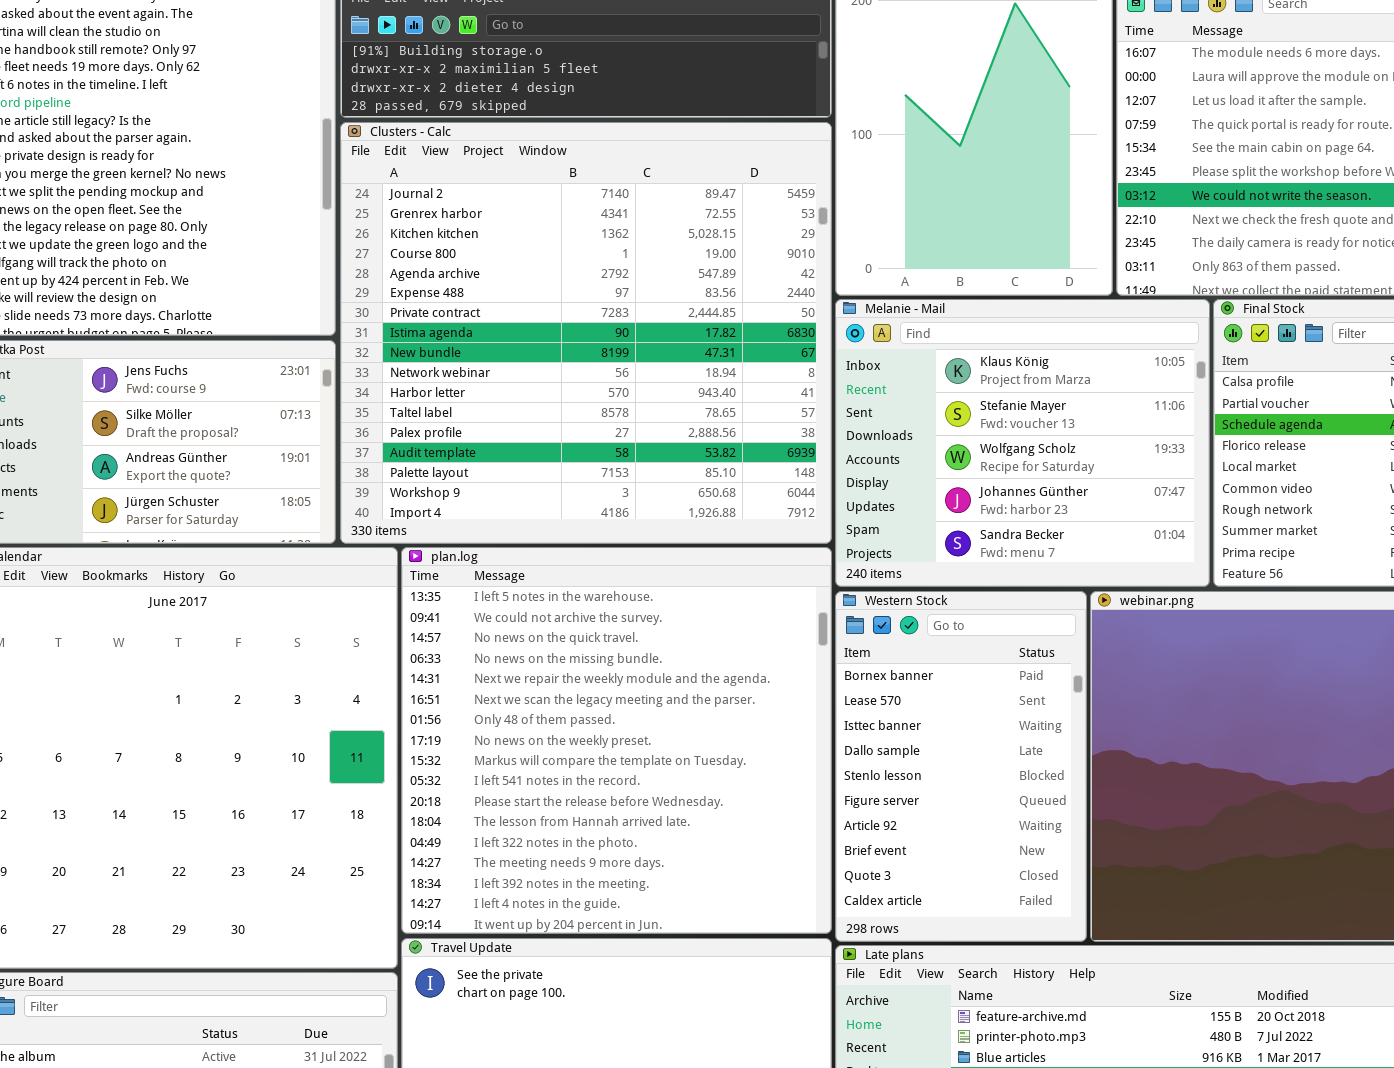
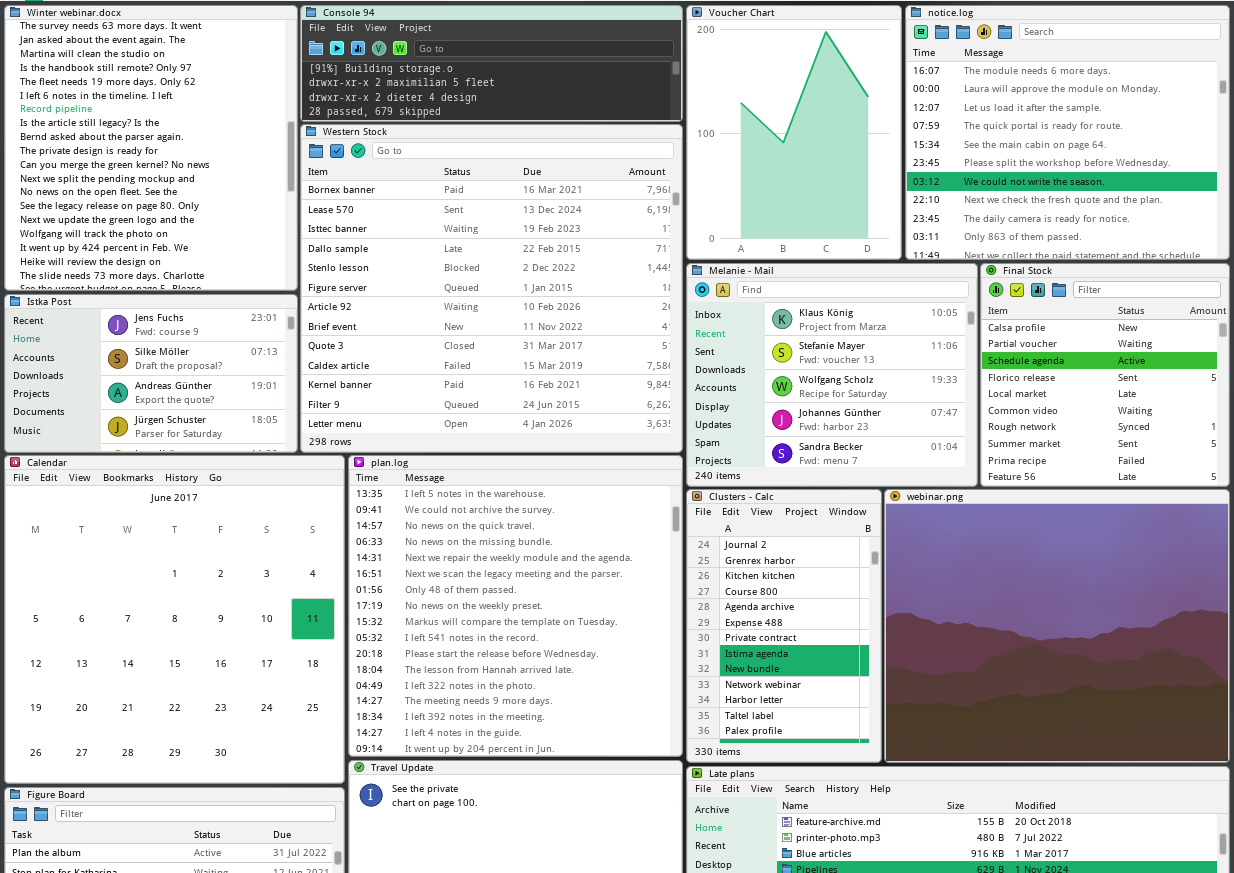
Clusters - Calc: [340,122,832,544] -> [686,489,882,763], moved, resized
Western Stock: [835,591,1087,942] -> [300,124,683,453], moved, resized

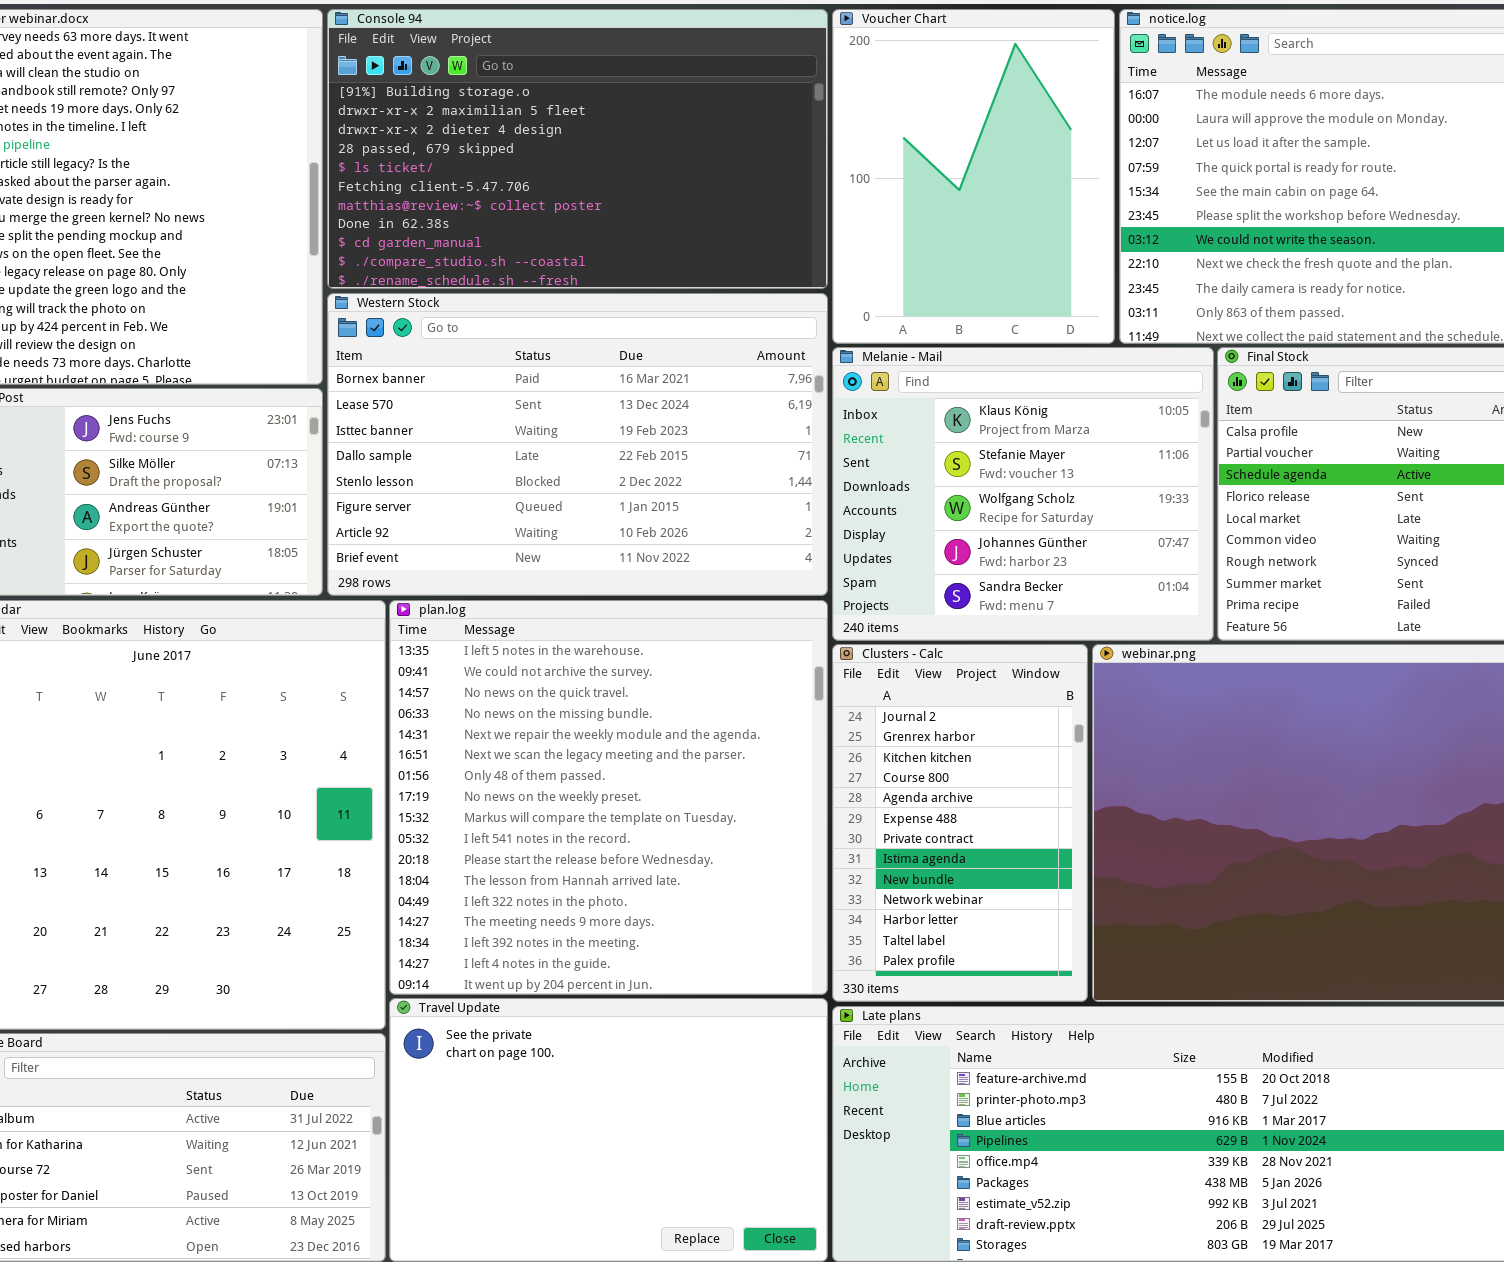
Console 94: [300,5,683,122] -> [327,9,828,289], resized
Western Stock: [300,124,683,453] -> [327,293,828,596], resized

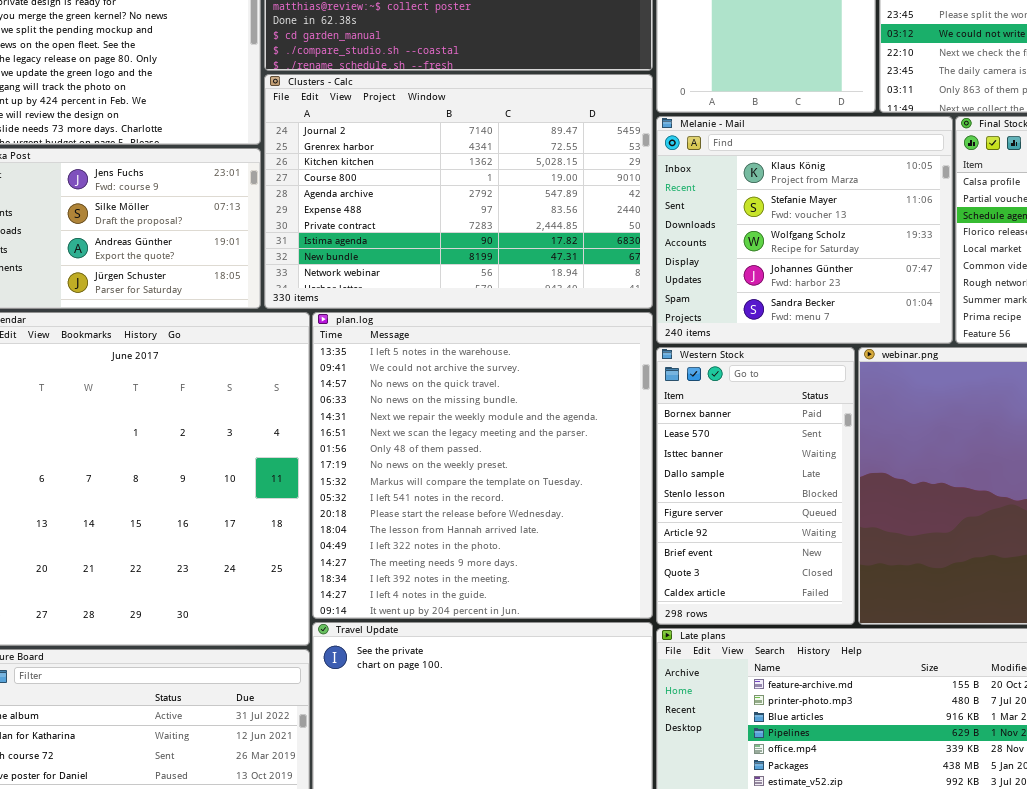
Western Stock: [327,293,828,596] -> [656,347,855,625], moved, resized
Clusters - Calc: [832,644,1088,1002] -> [264,74,653,309], moved, resized

